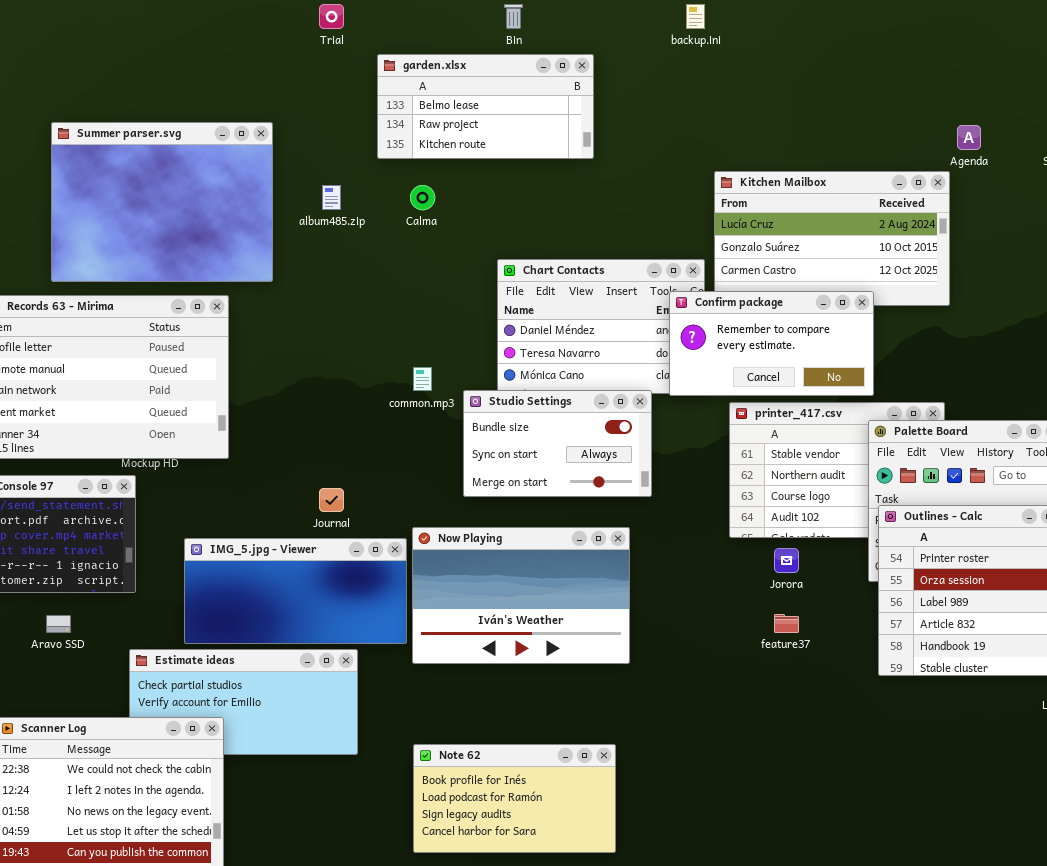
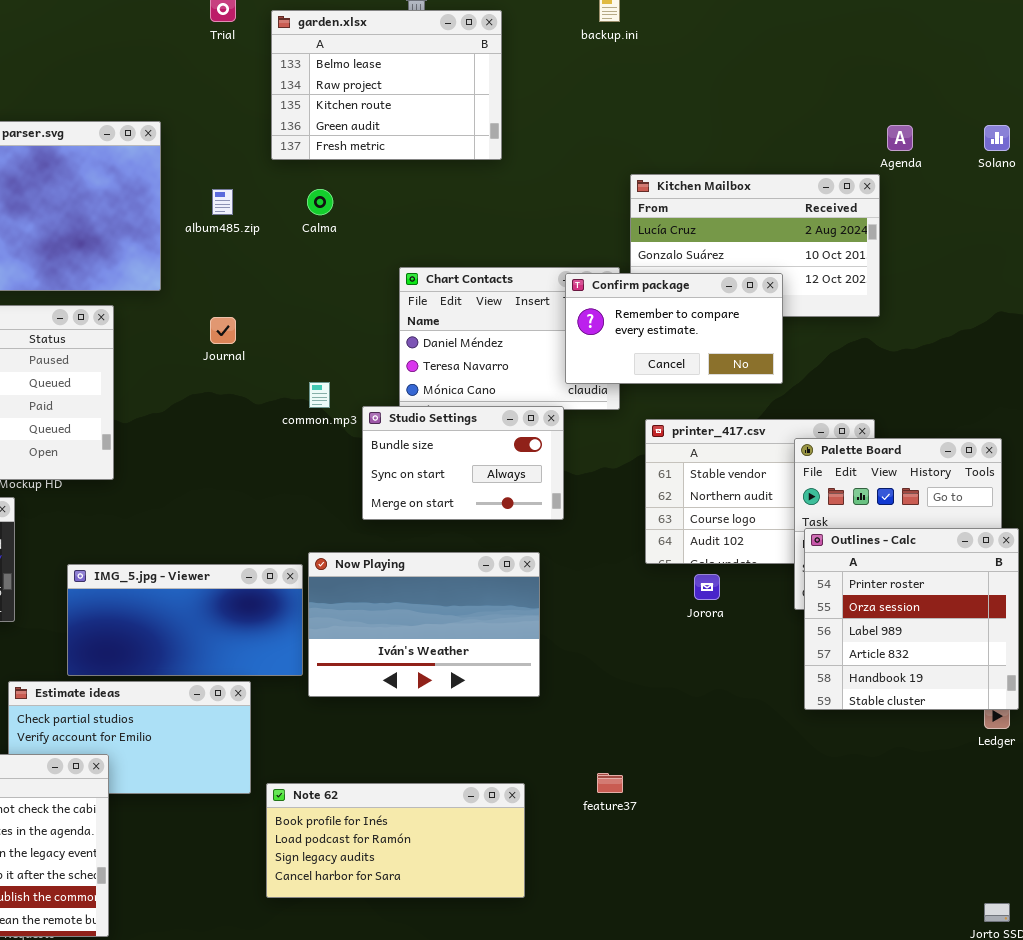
garden.xlsx: [377,54,594,159] -> [271,10,502,160], resized
Confirm package: [669,291,874,396] -> [565,273,783,384], moved
Journal: [319,488,344,512] -> [210,317,236,344], moved
feature37: [774,614,799,633] -> [597,773,623,793], moved
Note 62: [413,744,616,853] -> [266,783,525,898], resized

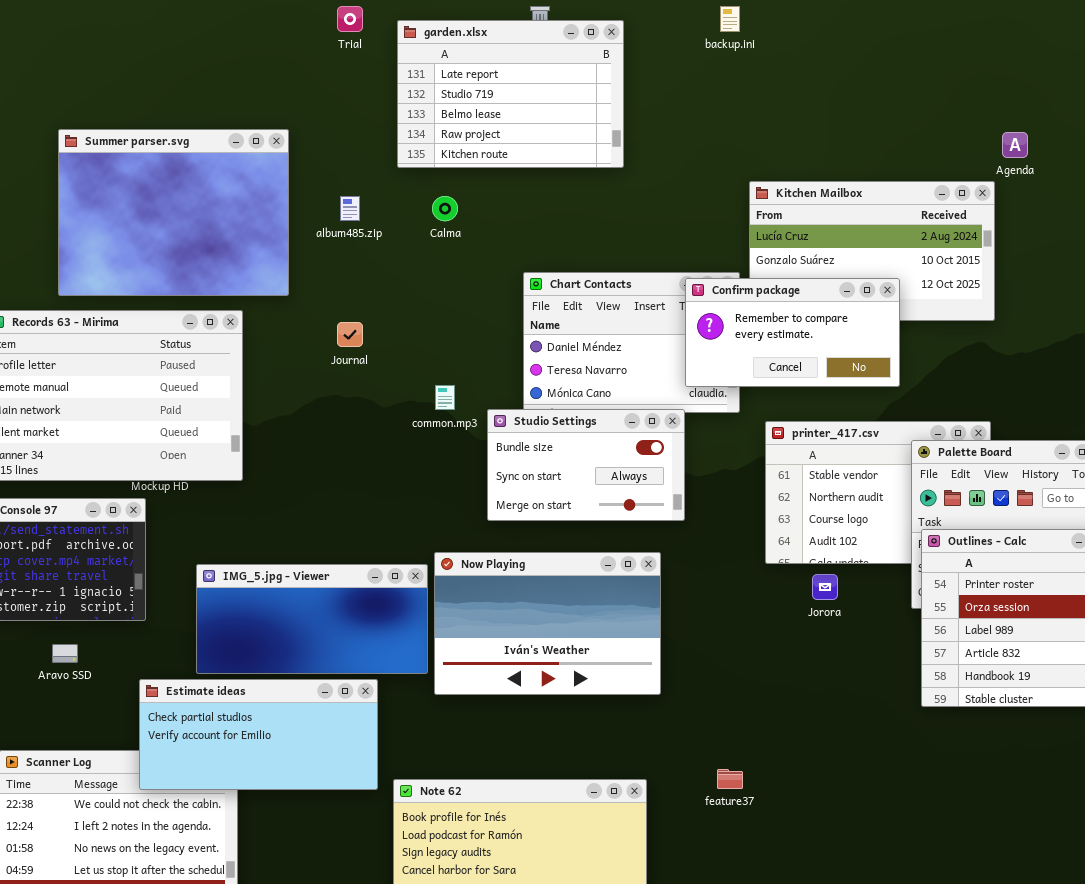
garden.xlsx: [271,10,502,160] -> [397,20,624,168], scrolled up 2 rows
Estimate ideas: [8,681,251,794] -> [139,679,378,790], raised

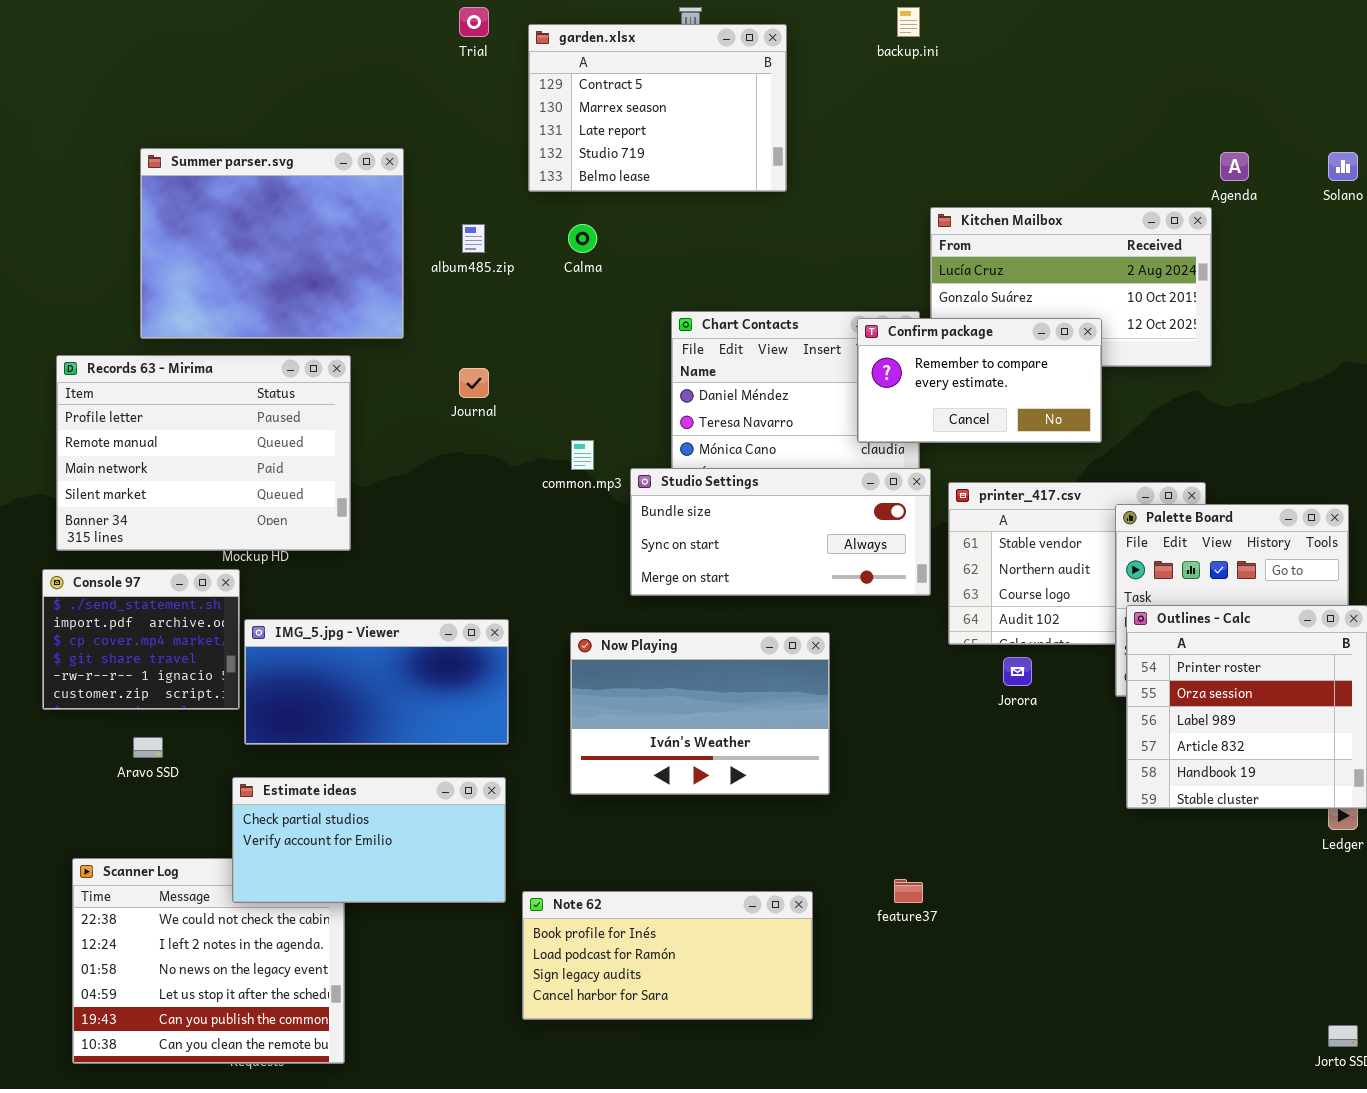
garden.xlsx: [397,20,624,168] -> [528,24,787,192], scrolled up 2 rows
Studio Settings: [487,409,685,521] -> [630,468,931,596], resized
IMG_5.jpg - Viewer: [196,564,428,674] -> [244,619,509,745], moved

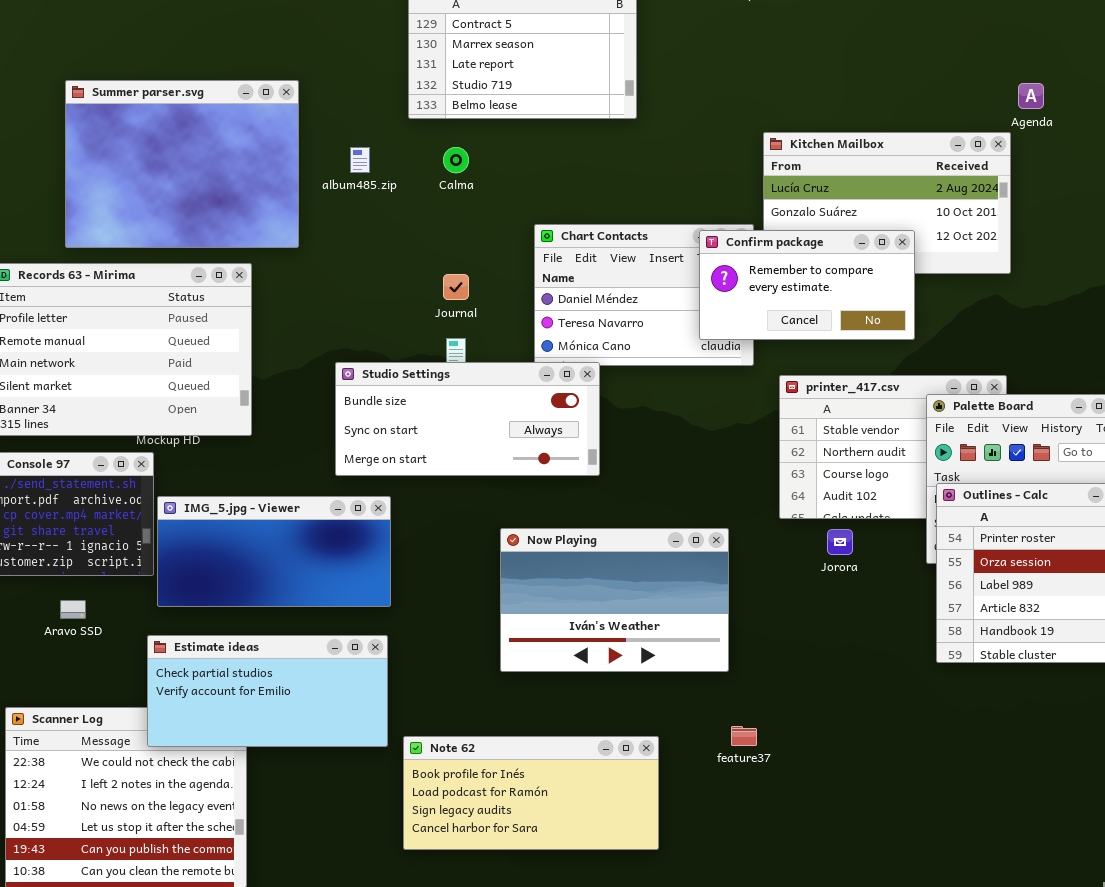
Journal: [459,368,489,398] -> [443,274,469,300], moved
Studio Settings: [630,468,931,596] -> [335,362,600,476], moved
Now Playing: [570,632,830,795] -> [500,528,729,672], moved

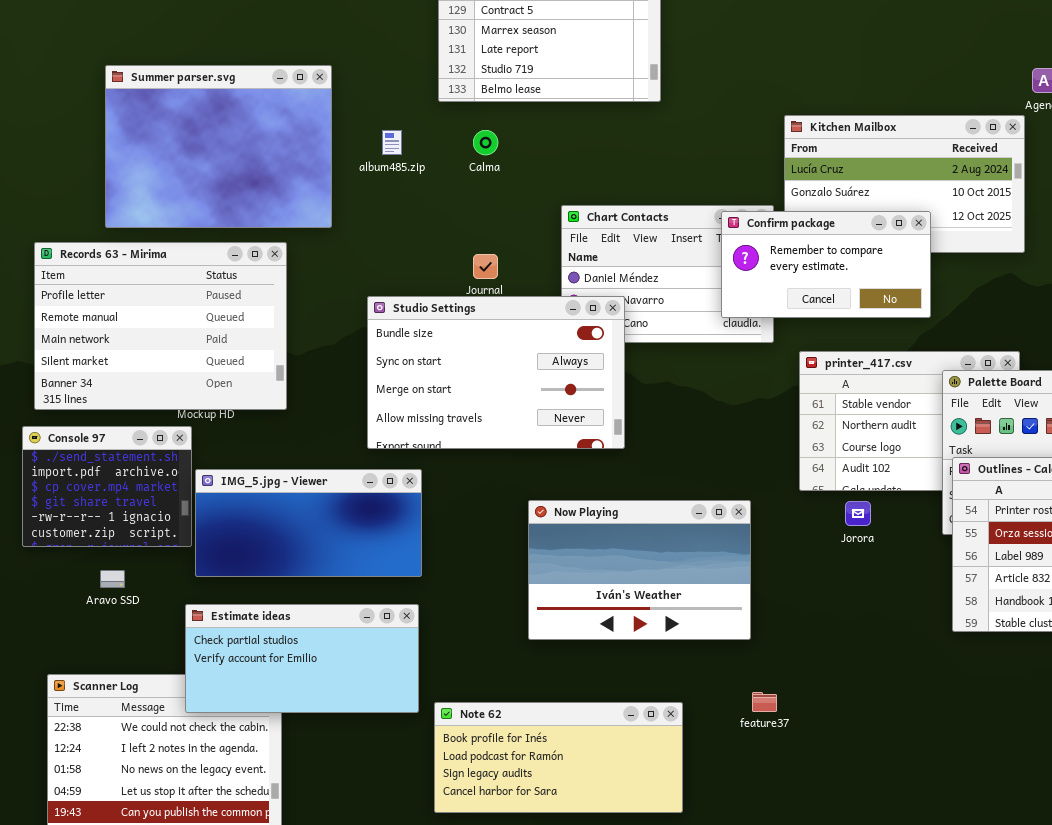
Studio Settings: [335,362,600,476] -> [367,296,625,449], resized

